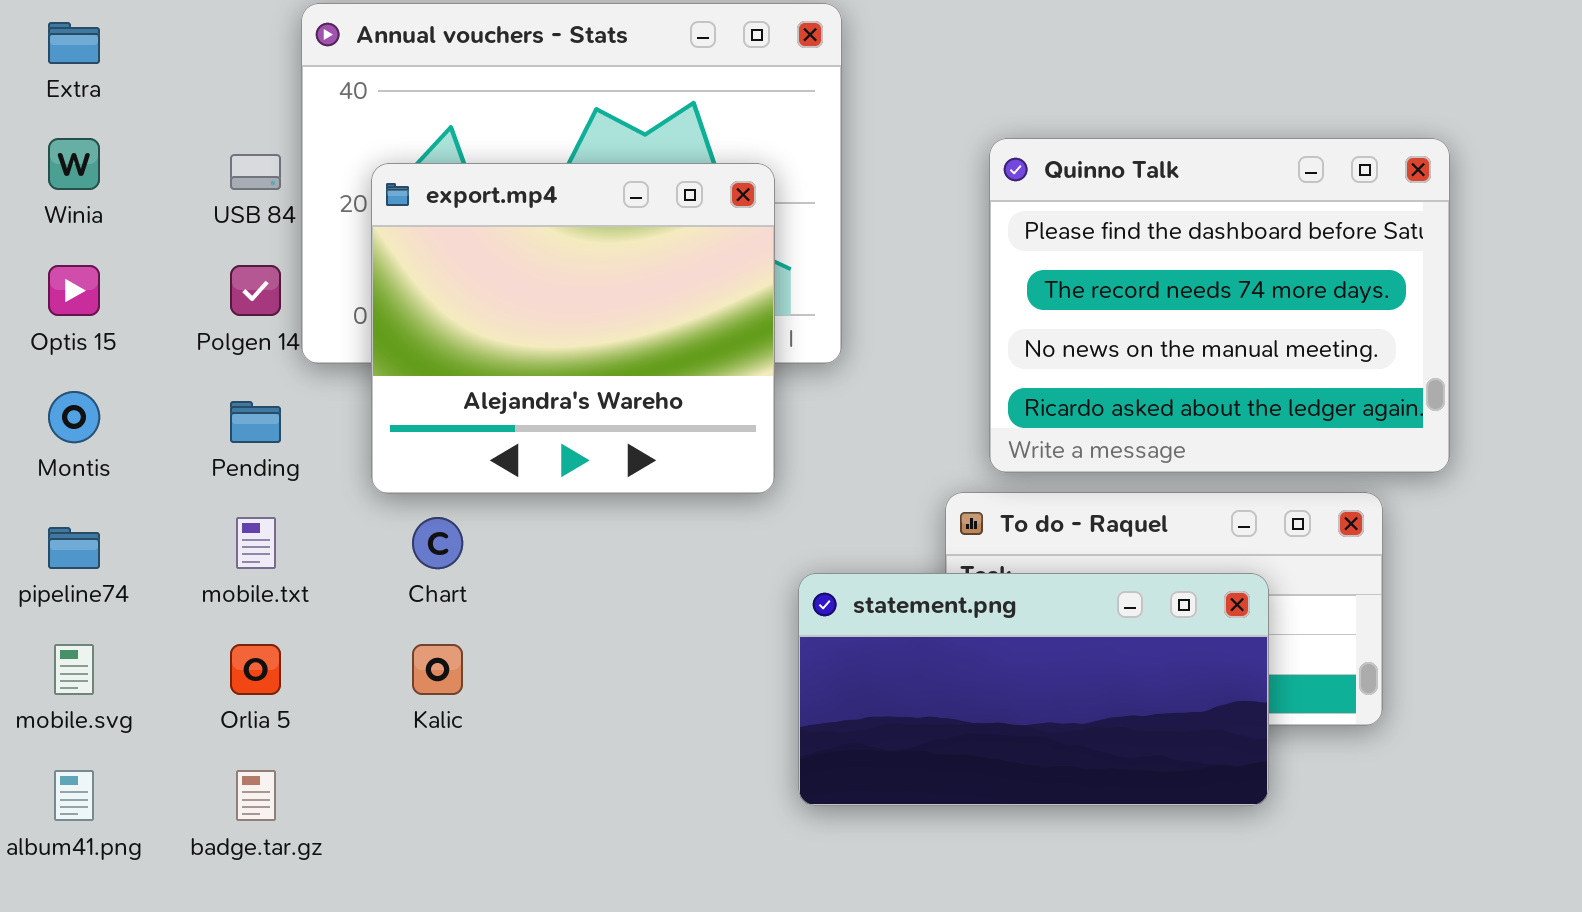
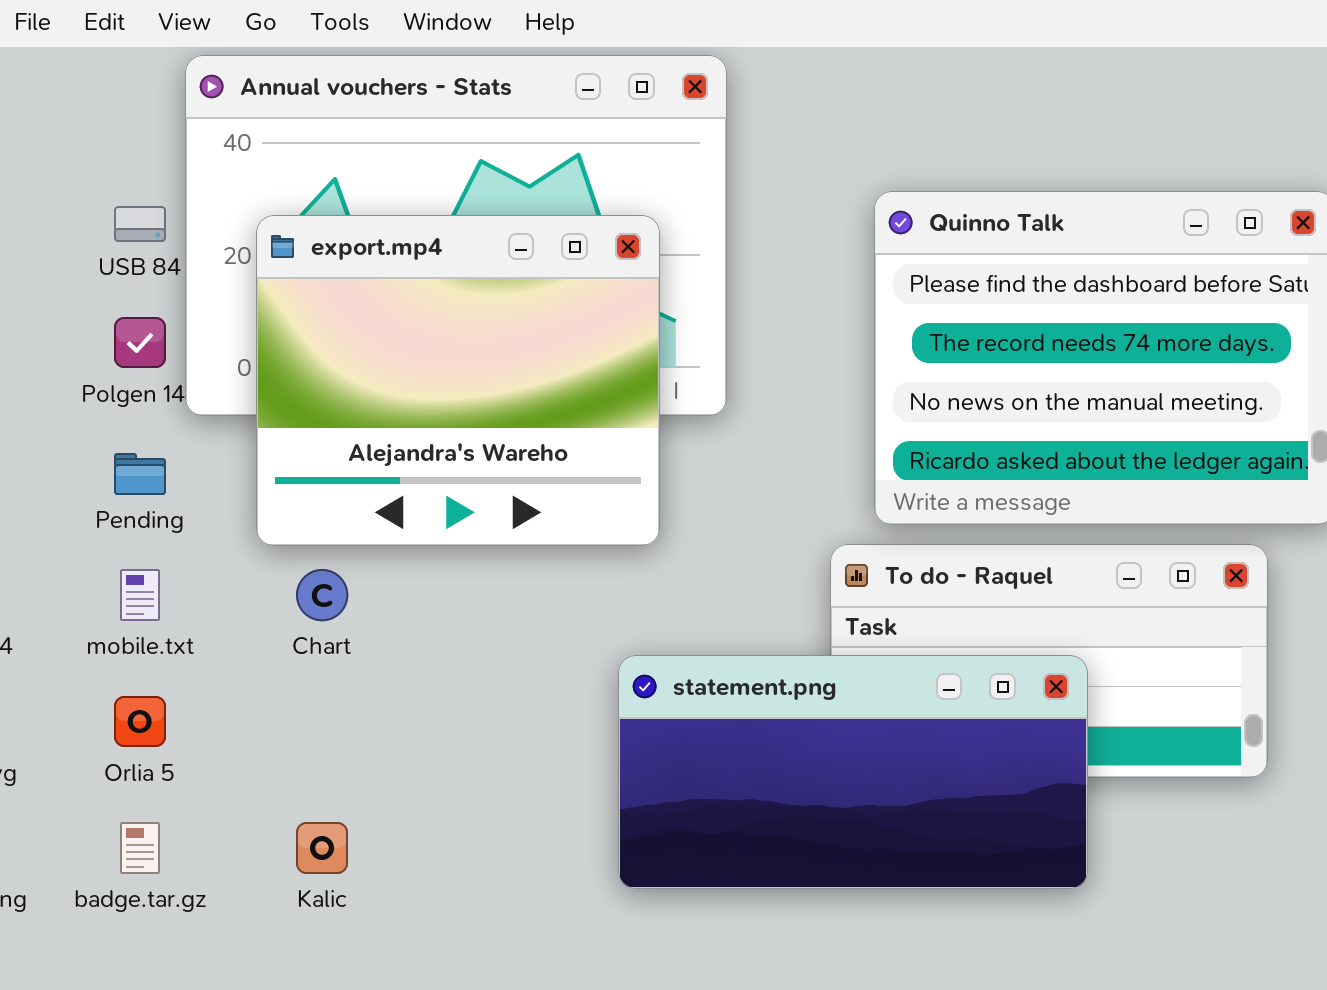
statement.png: [798,573,1269,806] -> [618,655,1088,889], moved
Kalic: [412,644,463,695] -> [296,822,348,874], moved

